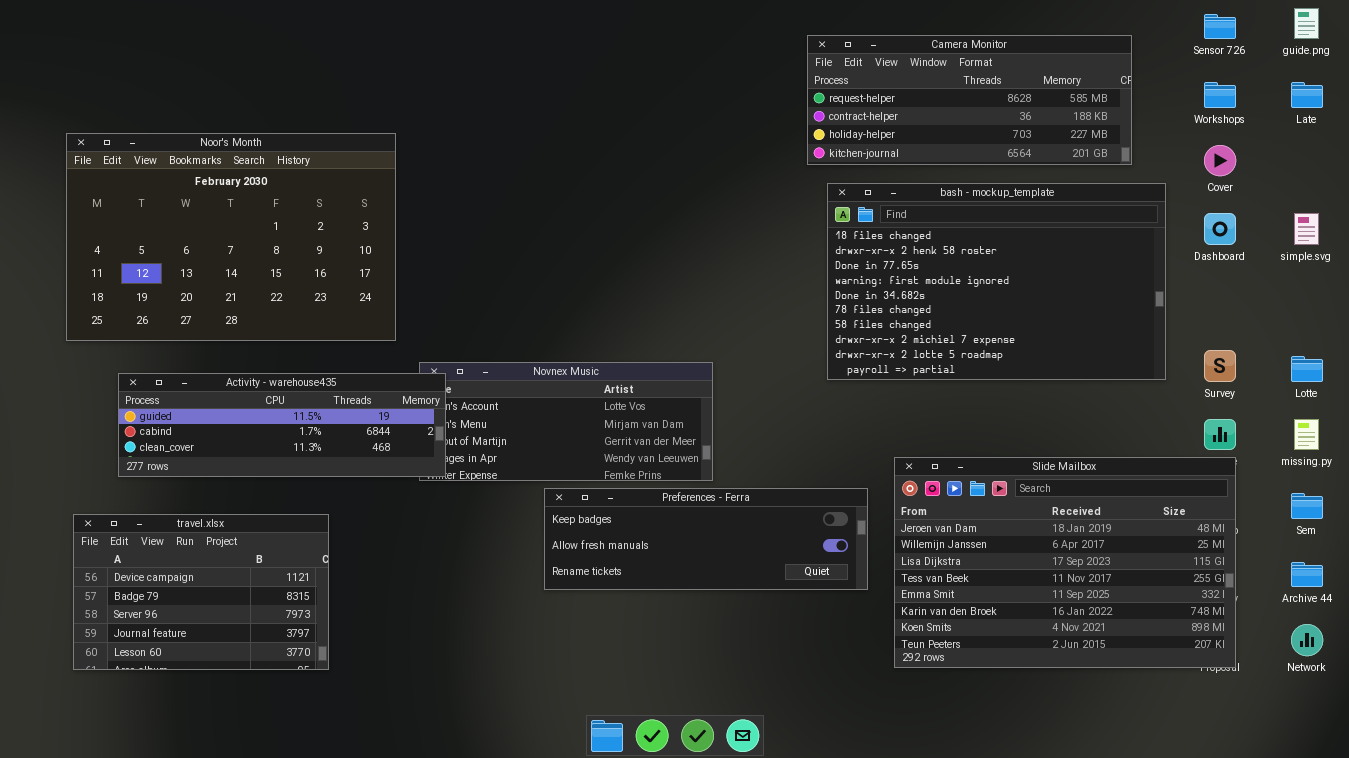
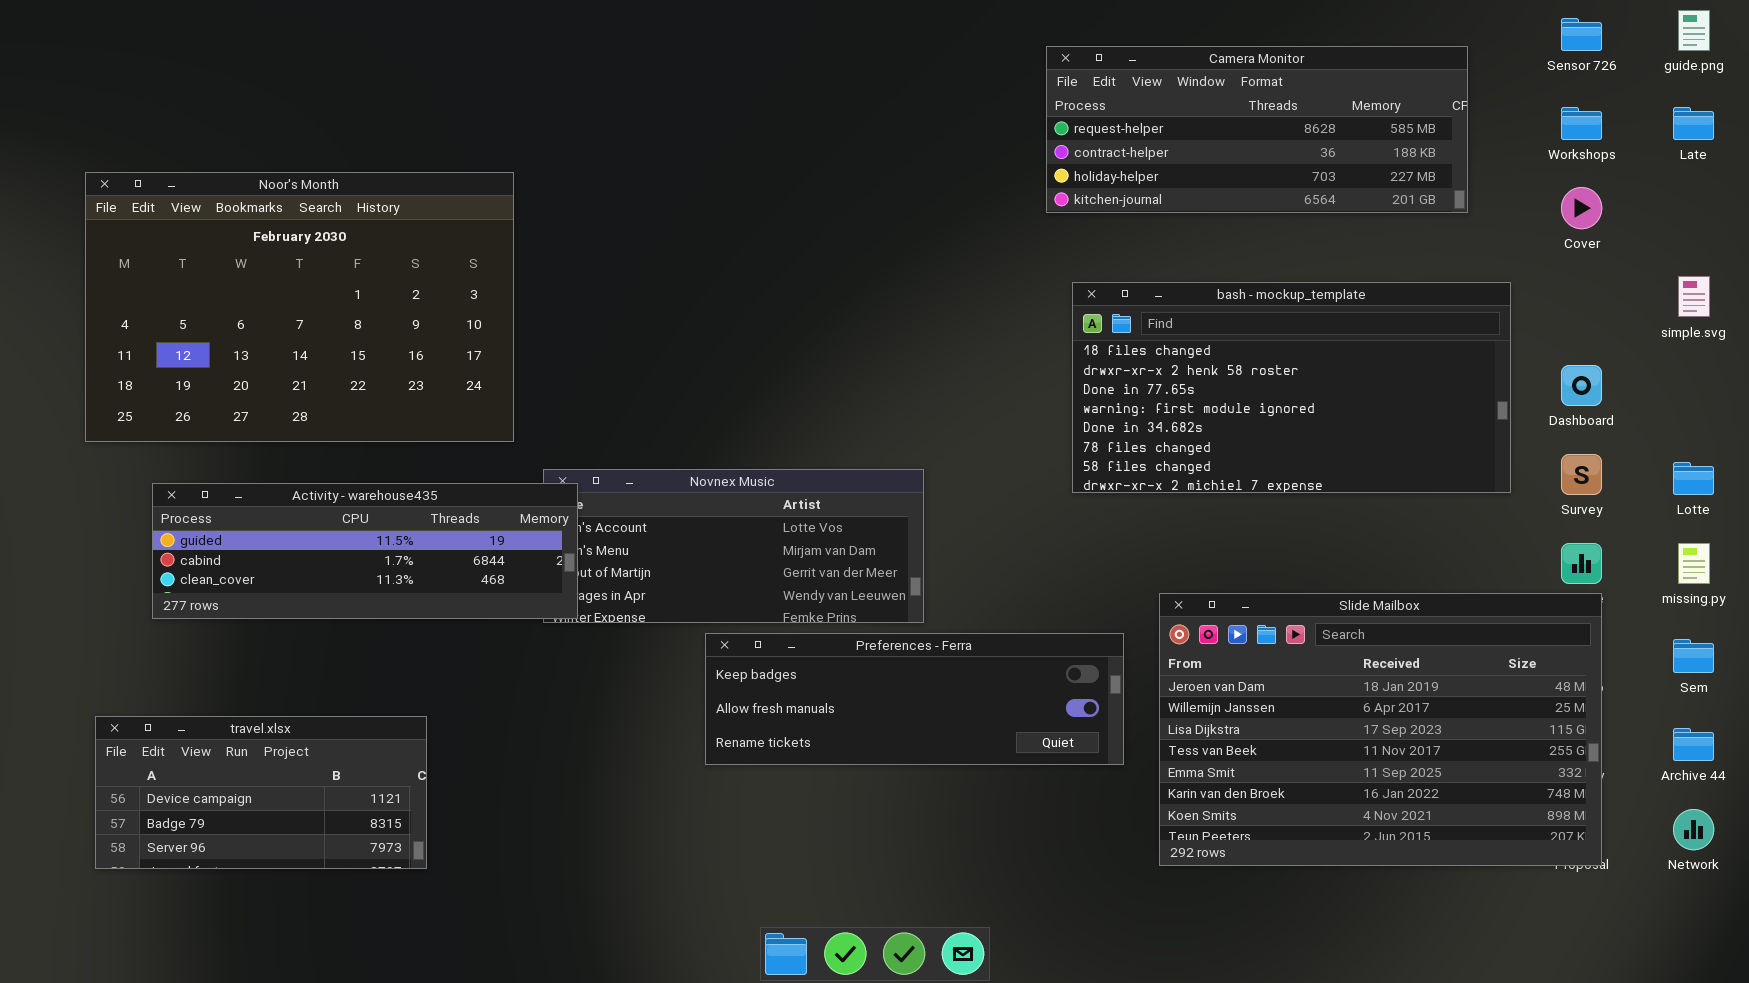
bash - mockup_template: [827,183,1166,380] -> [1072,282,1511,493], resized
Dashboard: [1204,213,1236,245] -> [1561,365,1602,406], moved
travel.xlsx: [73,514,329,670] -> [95,716,427,869], resized

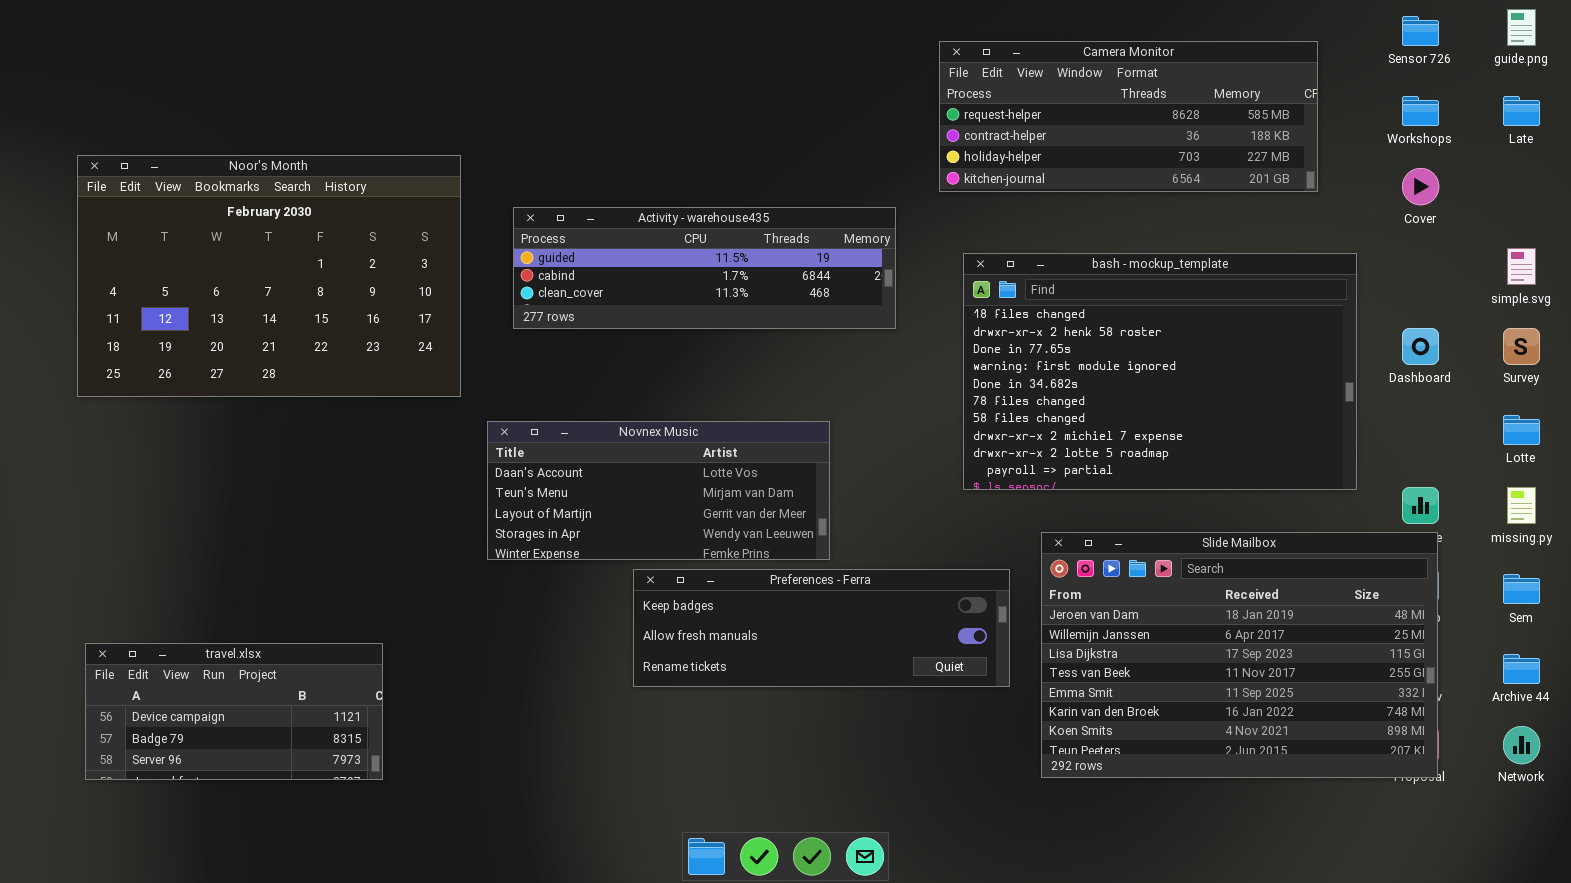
bash - mockup_template: [1072,282,1511,493] -> [963,253,1357,490], resized
Survey: [1561,454,1602,495] -> [1503,328,1540,365], moved
Activity - warehouse435: [152,483,578,619] -> [513,207,896,329], moved

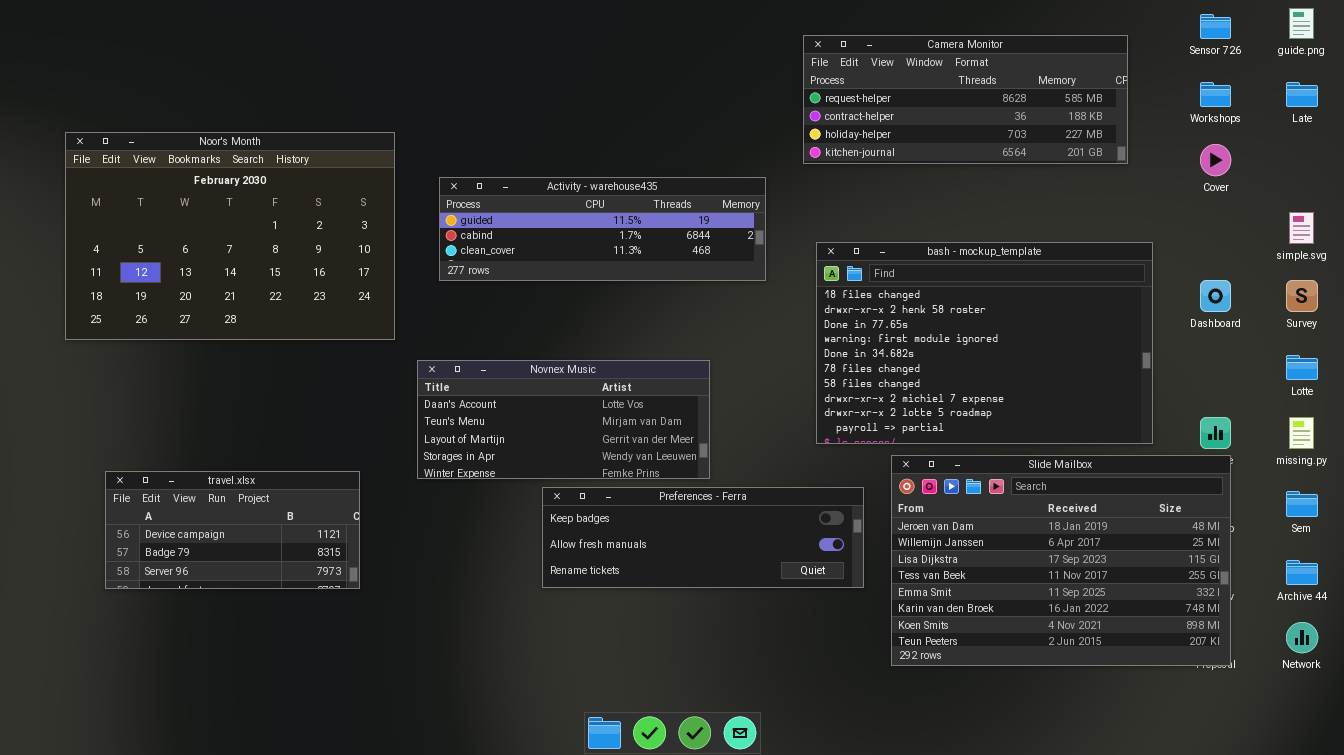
bash - mockup_template: [963,253,1357,490] -> [816,242,1153,444], moved
travel.xlsx: [85,643,383,780] -> [105,471,360,589], moved

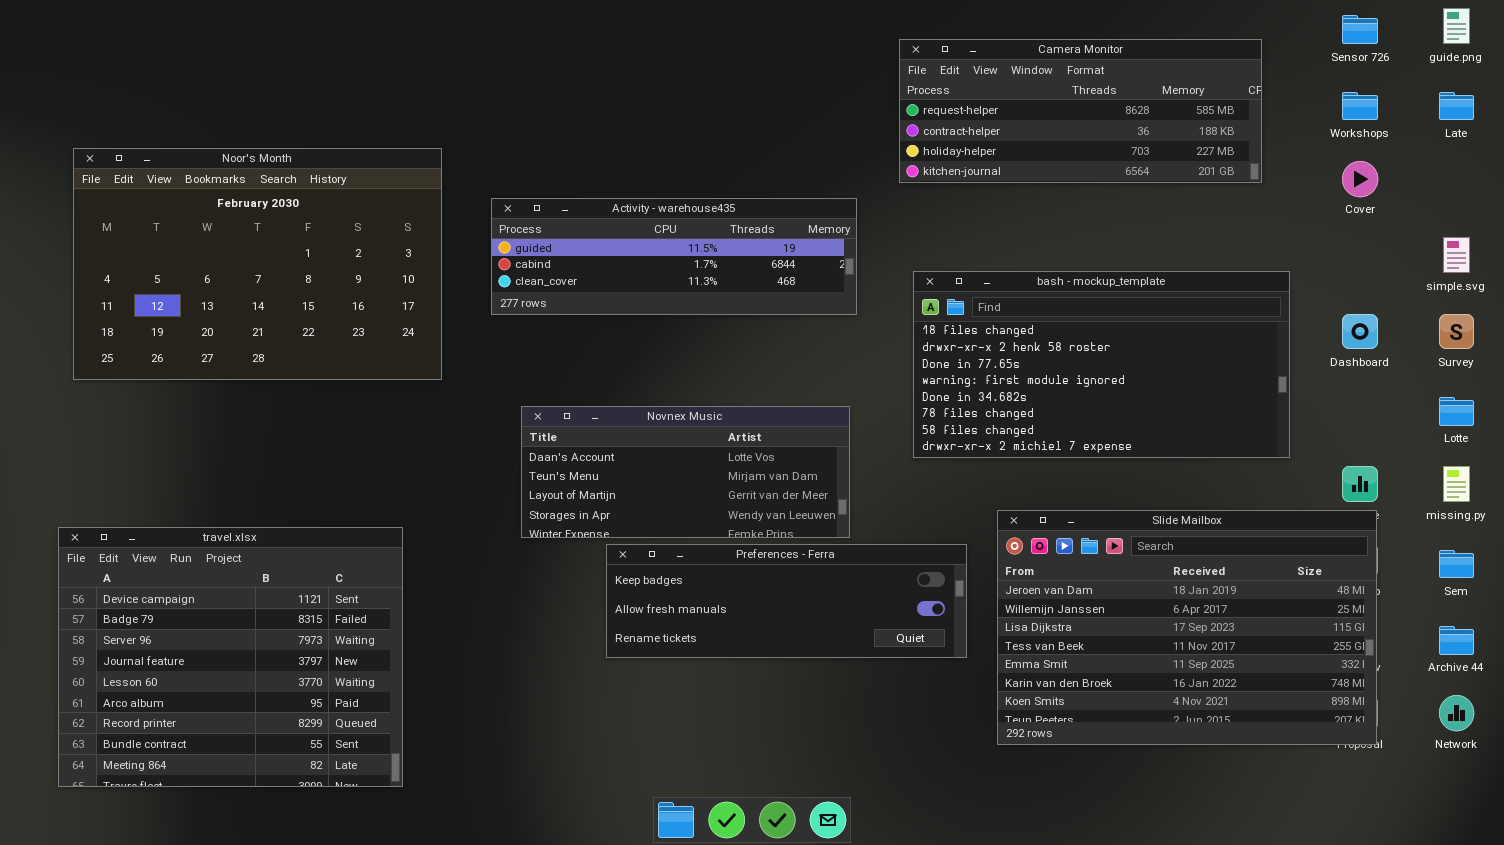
bash - mockup_template: [816,242,1153,444] -> [913,271,1290,458], resized
Novnex Music: [417,360,710,479] -> [521,406,850,538], moved
travel.xlsx: [105,471,360,589] -> [58,527,403,787], resized

